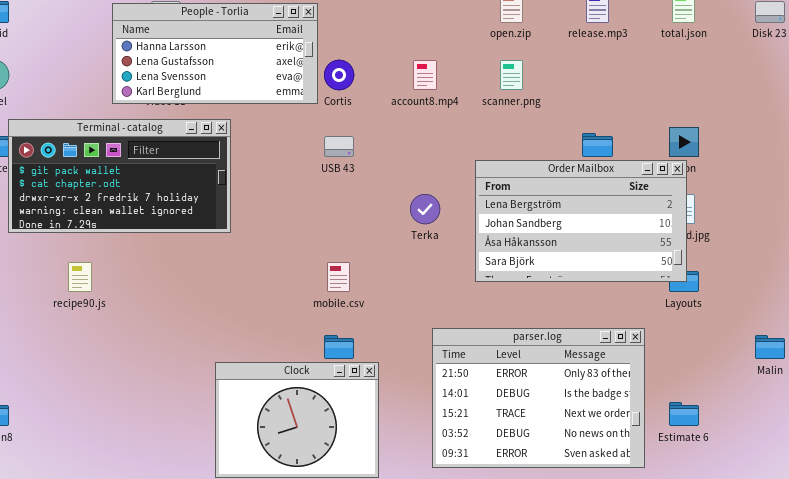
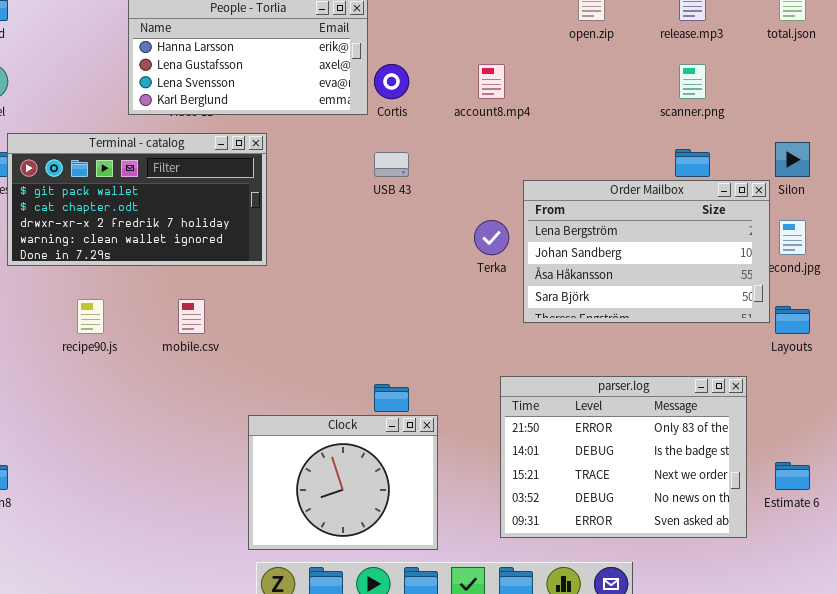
scanner.png: [500,60,523,90] -> [679,64,706,99], moved
Order Mailbox: [475,160,687,282] -> [523,180,770,323], moved
mobile.csv: [327,262,350,292] -> [178,299,205,334], moved

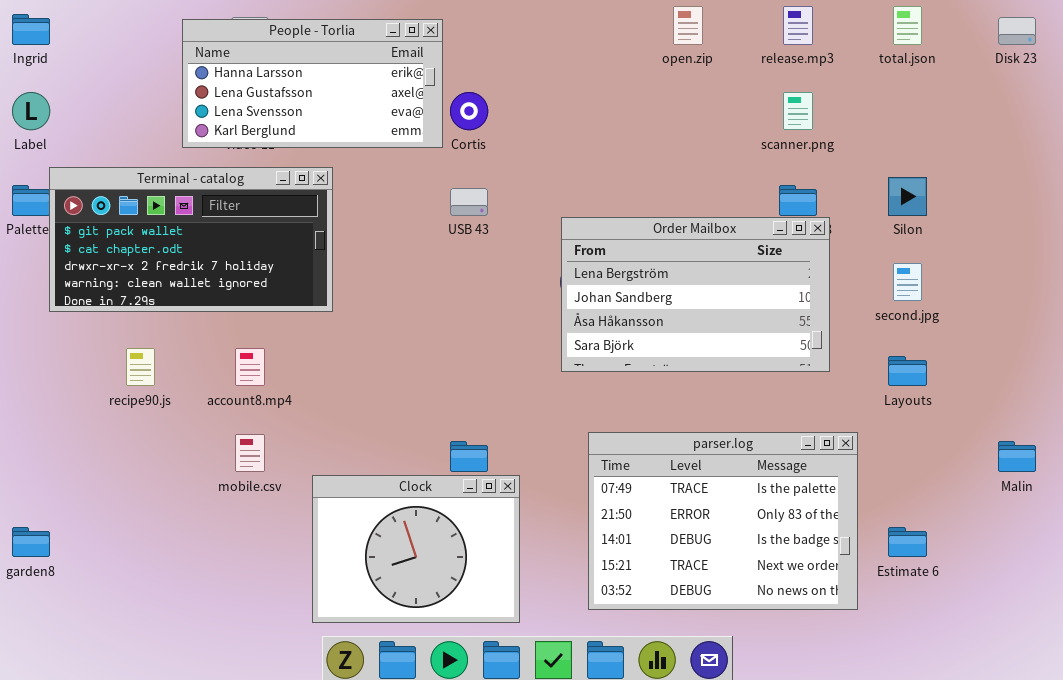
account8.mp4: [478,64,505,99] -> [235,348,265,386], moved
Order Mailbox: [523,180,770,323] -> [561,217,830,372], moved
mobile.csv: [178,299,205,334] -> [235,434,265,472], moved
parser.log: [500,376,747,538] -> [588,432,858,610], scrolled up 1 row

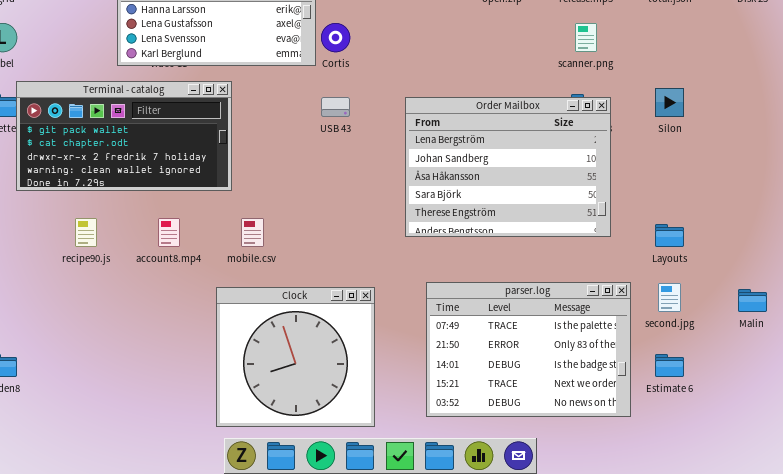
Order Mailbox: [561,217,830,372] -> [405,97,611,237], resized
second.jpg: [893,263,922,301] -> [658,283,681,312], moved
mobile.csv: [235,434,265,472] -> [241,218,264,247], moved
Clock: [312,475,520,623] -> [216,287,375,427], resized

